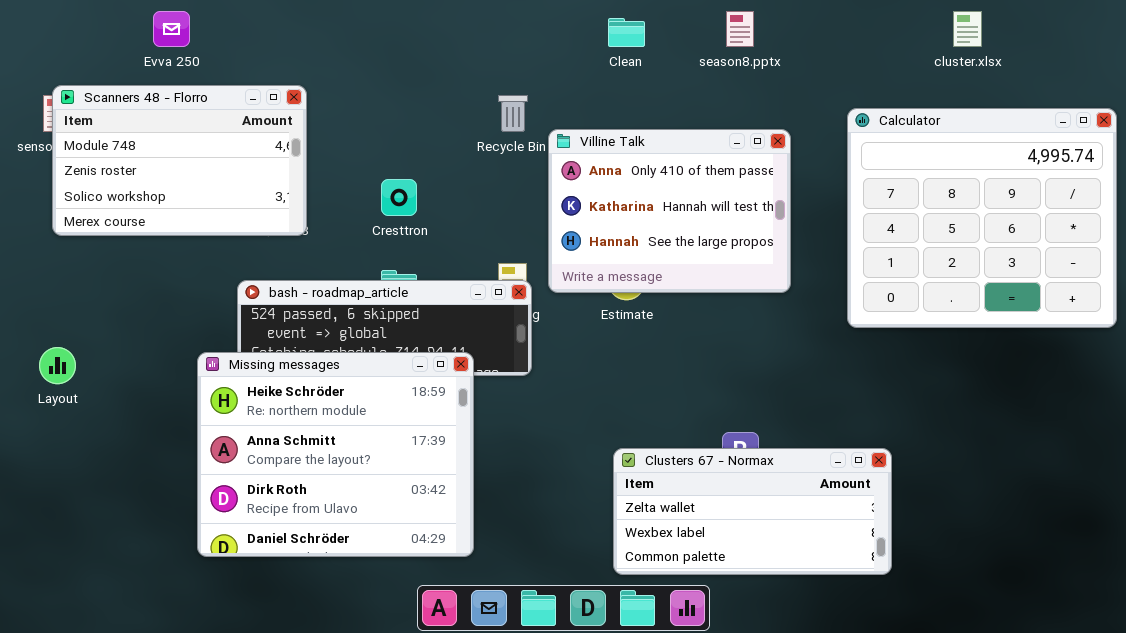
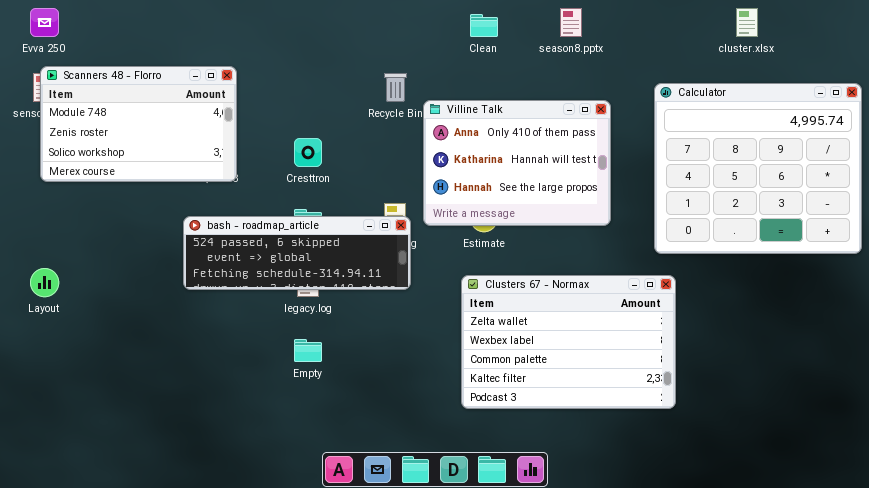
Evva 250: [153,11,190,47] -> [30,8,59,37], moved
Missing messages: [197,352,474,557] -> none, closed
Clusters 67 - Normax: [613,448,892,575] -> [461,275,676,409], moved, resized

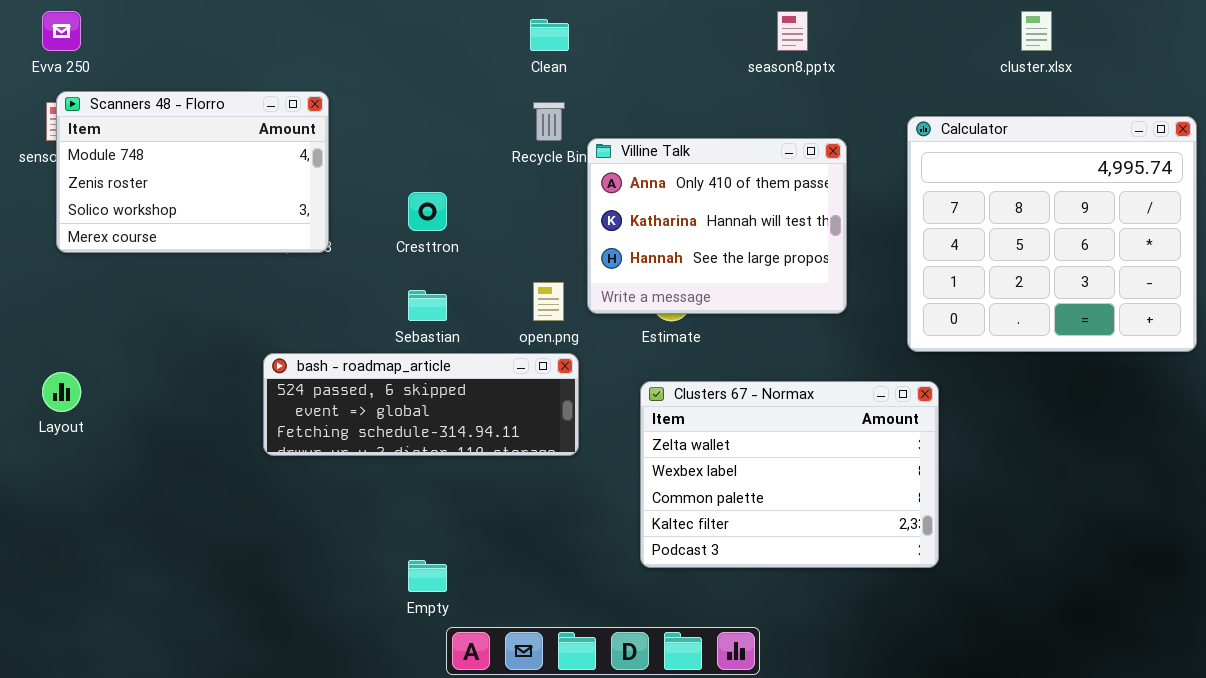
Clean: [470,14,498,37] -> [530,19,569,51], moved
bash - roadmap_article: [183,216,411,290] -> [263,353,579,456], moved
Empty: [294,339,322,362] -> [408,560,447,592], moved

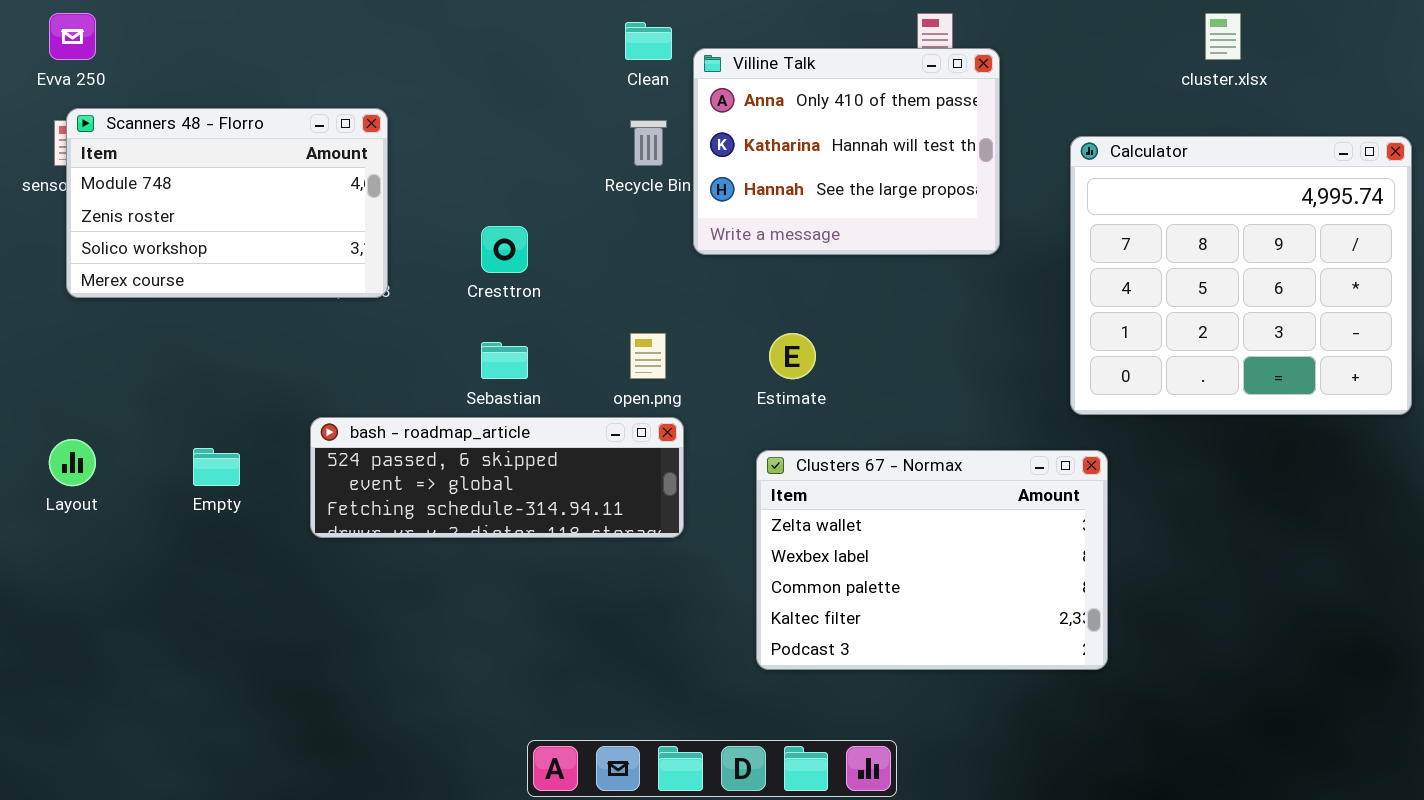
Villine Talk: [587,138,847,314] -> [693,48,1000,255], moved
Empty: [408,560,447,592] -> [193,448,240,486], moved

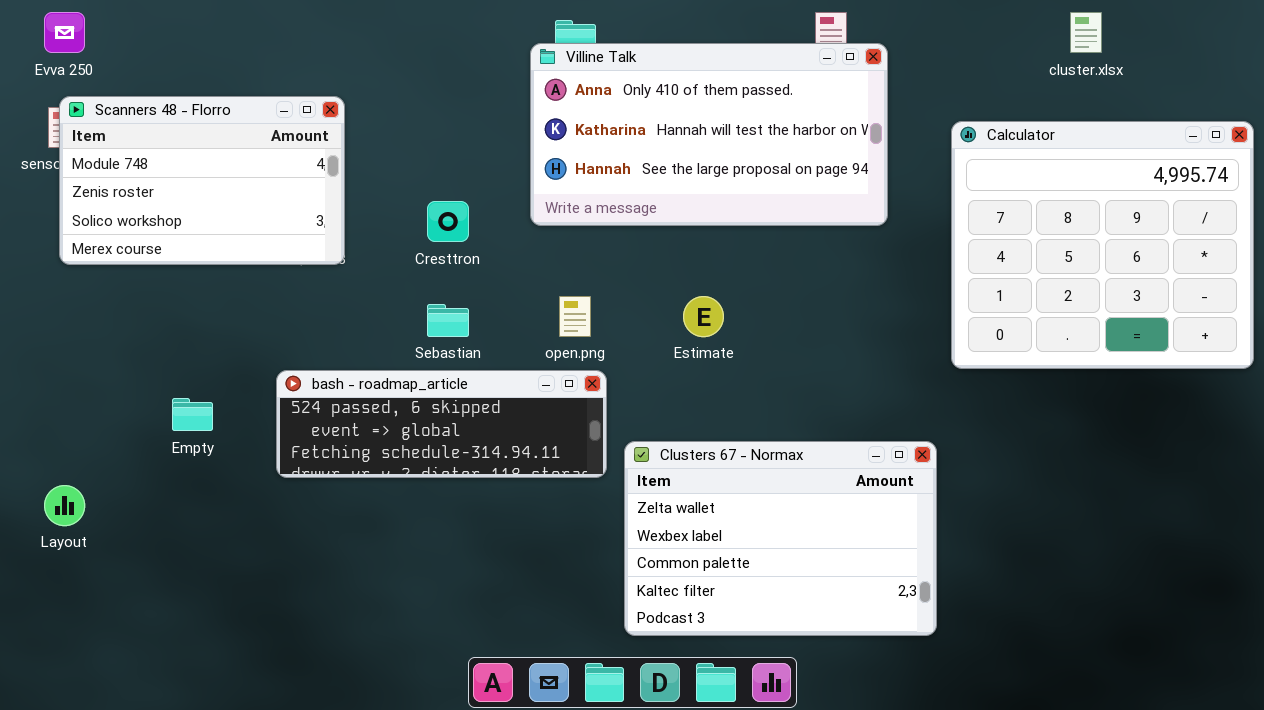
Villine Talk: [693,48,1000,255] -> [530,43,888,226], resized
Layout: [49,439,96,486] -> [44,485,85,526], moved
Clusters 67 - Normax: [756,450,1108,670] -> [624,441,937,636], moved

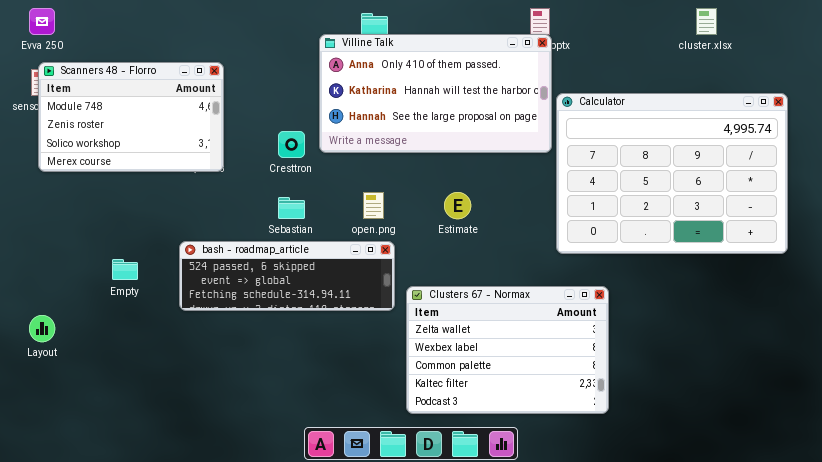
Villine Talk: [530,43,888,226] -> [319,34,552,153], moved
Calculator: [951,121,1254,369] -> [556,93,788,254], moved, resized

